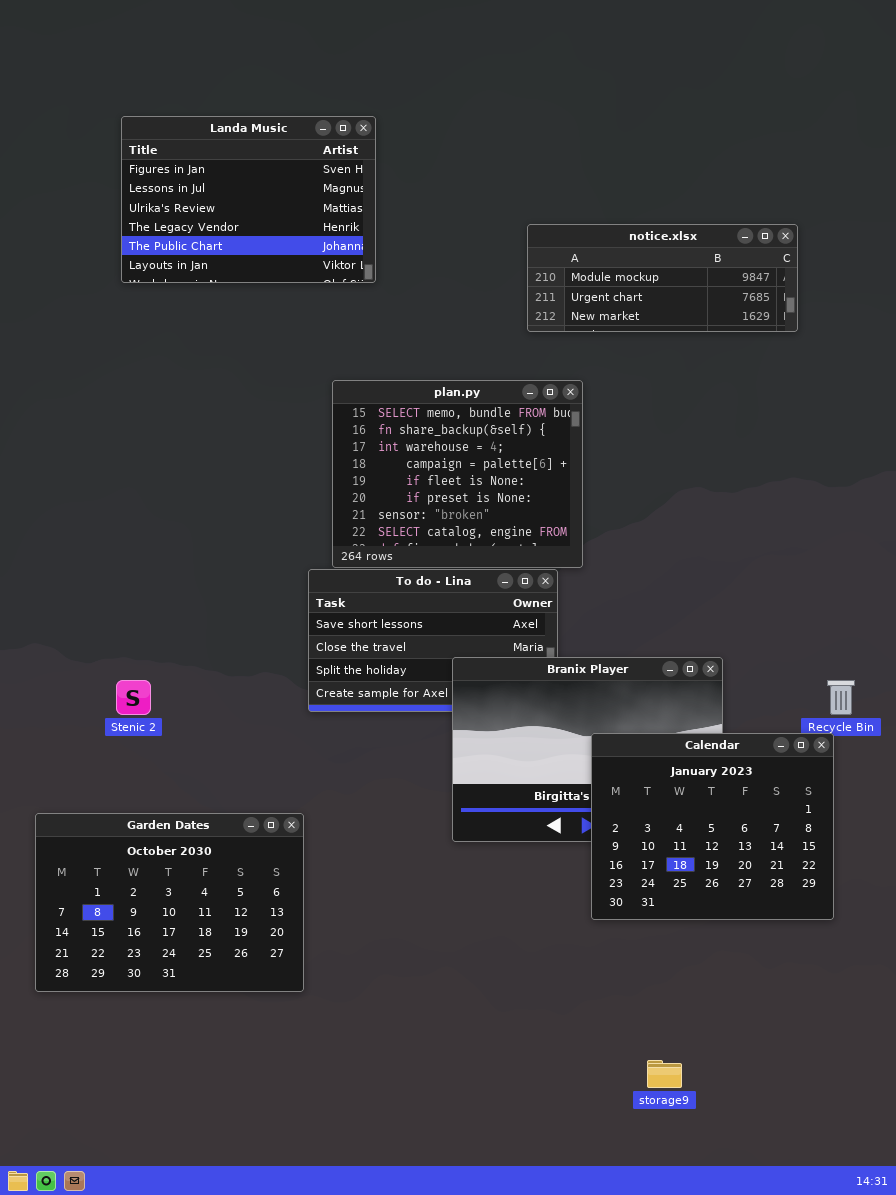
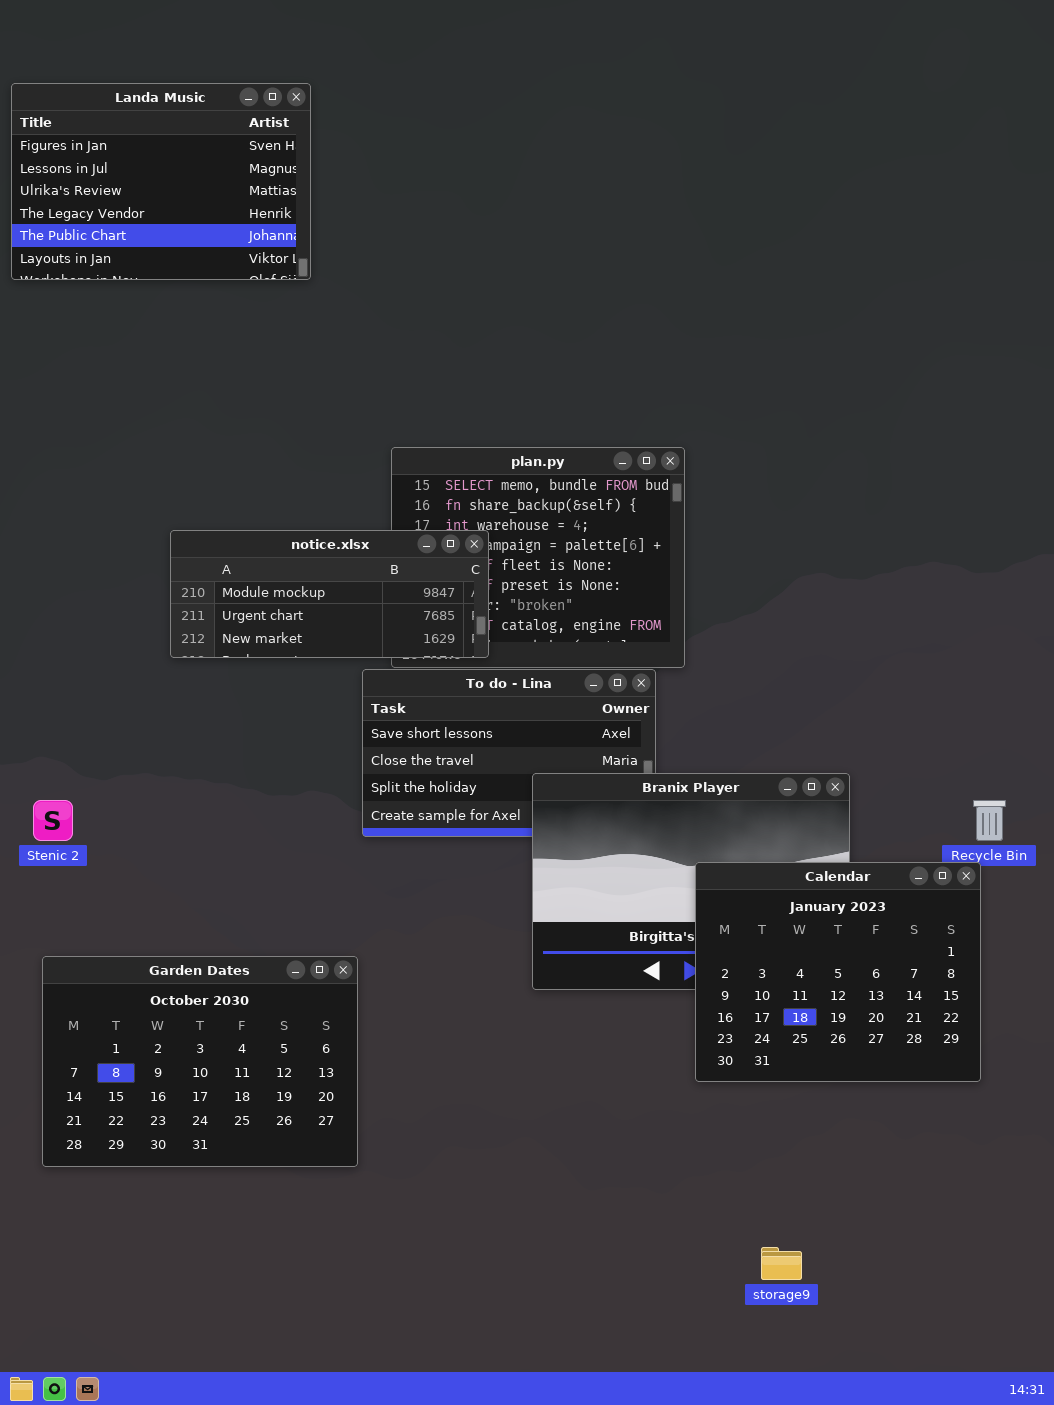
Landa Music: [121,116,376,283] -> [11,83,311,280], moved
notice.xlsx: [527,224,798,332] -> [170,530,489,658], moved
Stenic 2: [116,680,151,715] -> [33,800,73,841], moved

